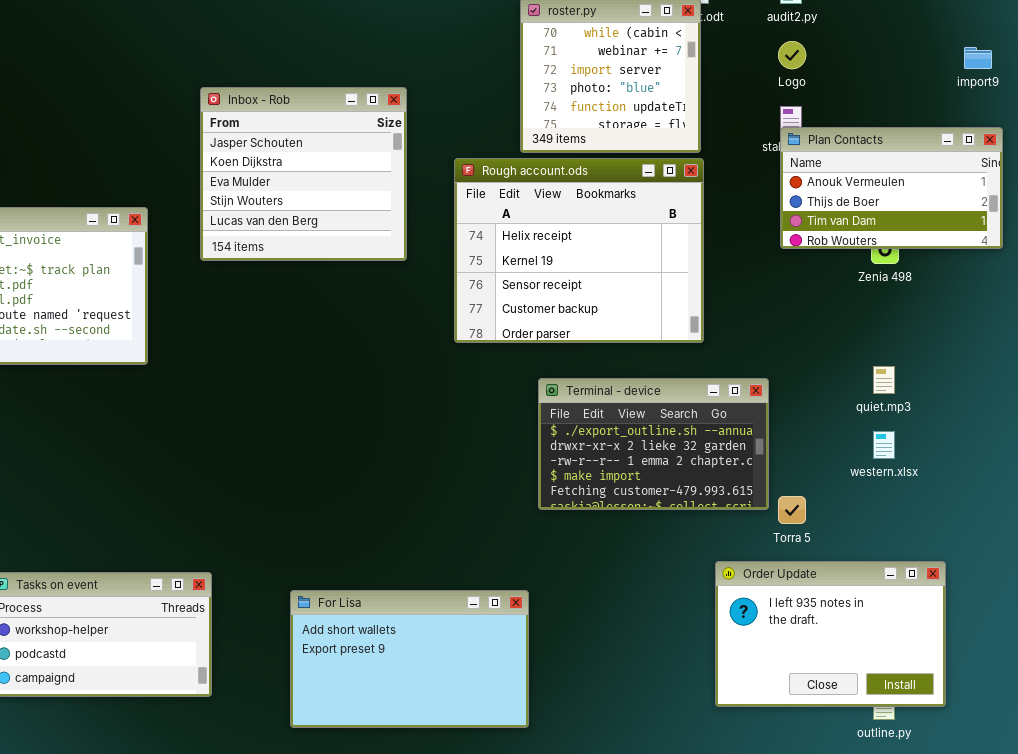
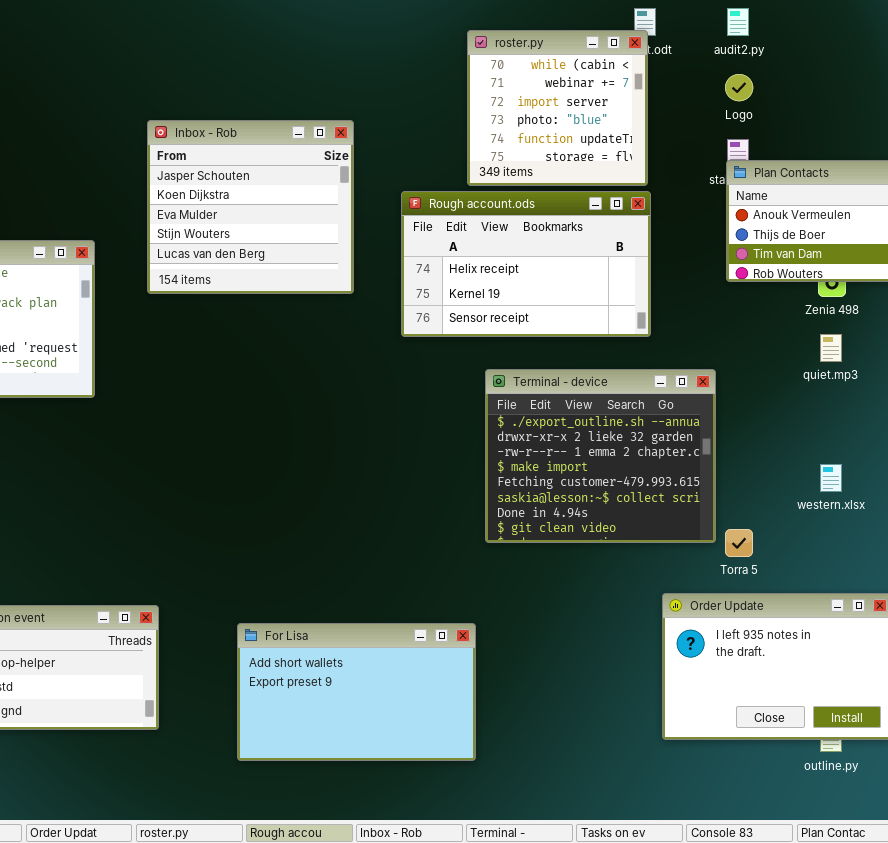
Rough account.ods: [454,158,704,343] -> [401,191,651,337], resized
quiet.mp3: [873,366,895,394] -> [820,334,842,362], moved
Terminal - device: [538,378,769,510] -> [485,369,716,543], resized

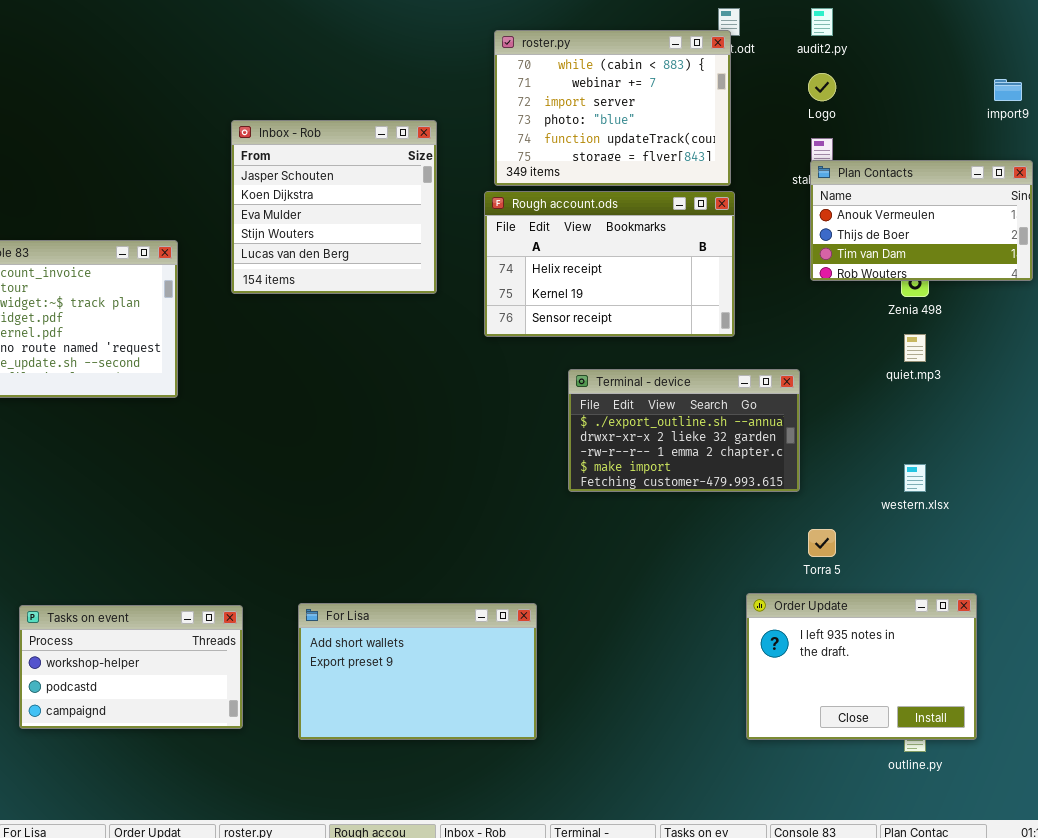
roster.py: [467,30,648,186] -> [494,30,731,186], resized
Terminal - device: [485,369,716,543] -> [568,369,800,492], resized
For Lisa: [237,623,476,761] -> [298,603,537,740], moved

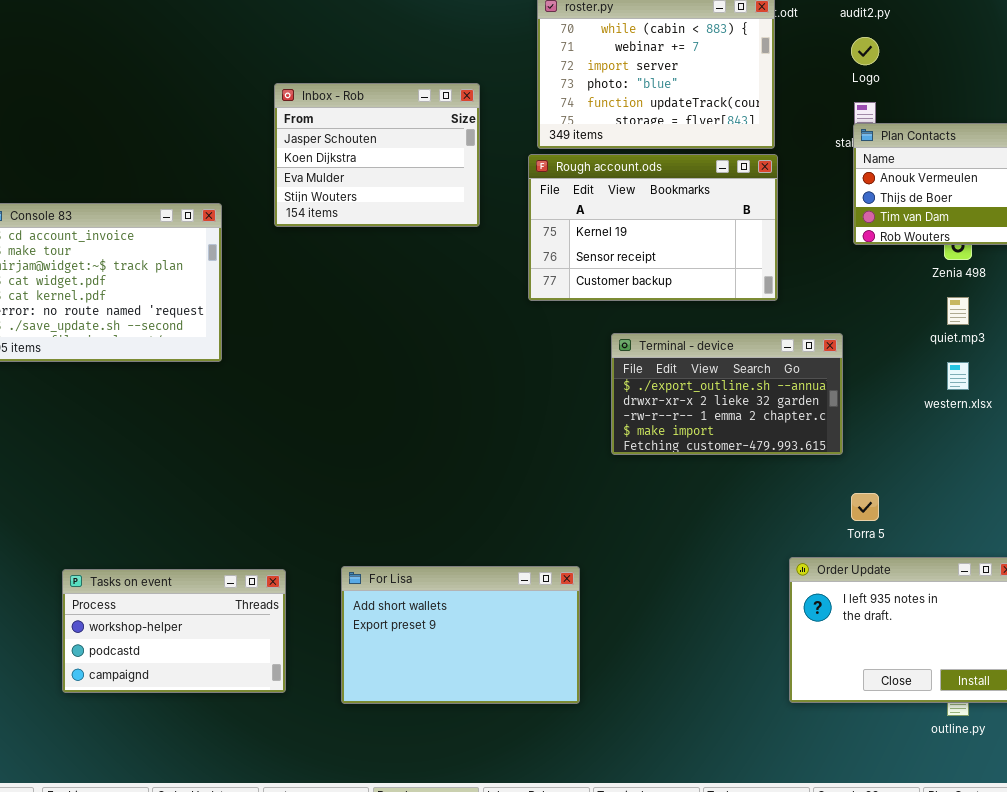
Inbox - Rob: [231,120,437,294] -> [274,83,480,227], resized
Rough account.ods: [484,191,735,337] -> [528,154,778,301], scrolled down 1 row
western.xlsx: [904,464,926,492] -> [947,362,969,390], moved

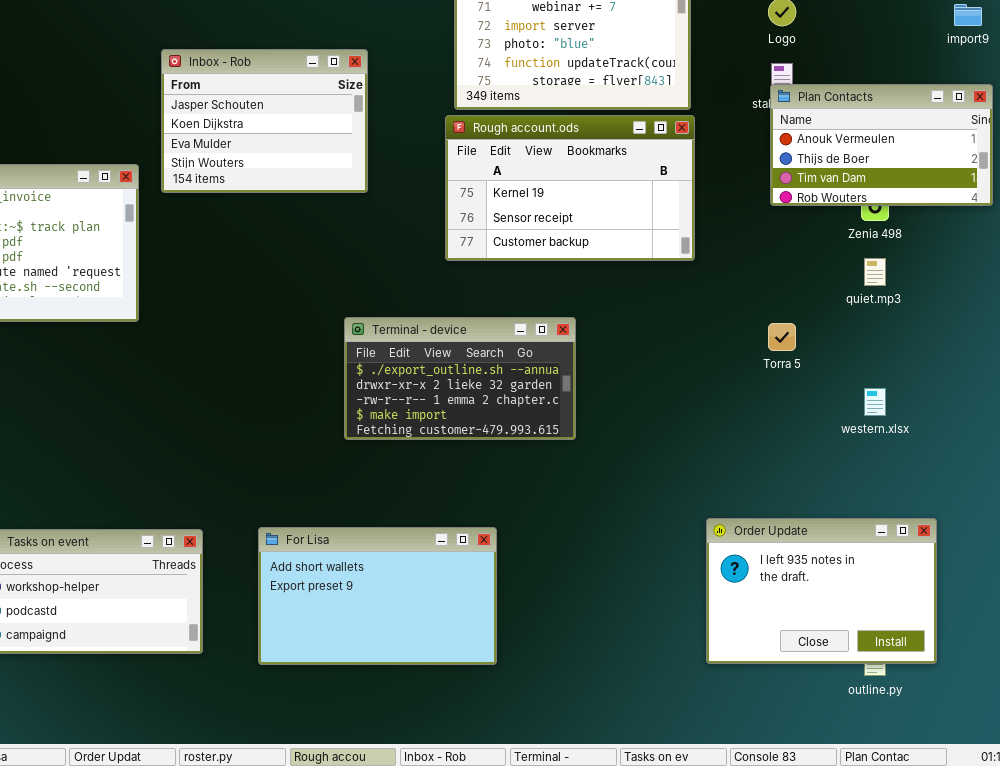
Inbox - Rob: [274,83,480,227] -> [161,49,368,193], moved
Terminal - device: [611,333,843,455] -> [344,317,576,440], moved
western.xlsx: [947,362,969,390] -> [864,388,886,416], moved
Torra 5: [851,493,879,521] -> [768,323,796,351], moved

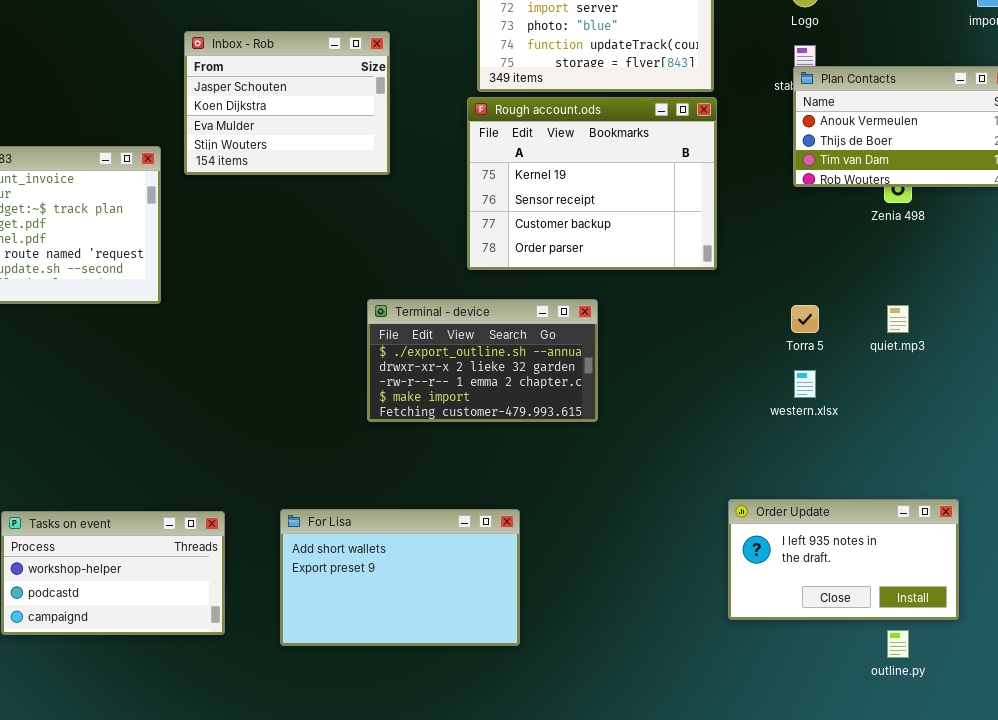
Rough account.ods: [445,115,695,261] -> [467,97,717,270], resized
quiet.mp3: [864,258,886,286] -> [887,305,909,333], moved
western.xlsx: [864,388,886,416] -> [794,370,816,398], moved
Order Update: [706,518,937,664] -> [728,499,959,620], resized

